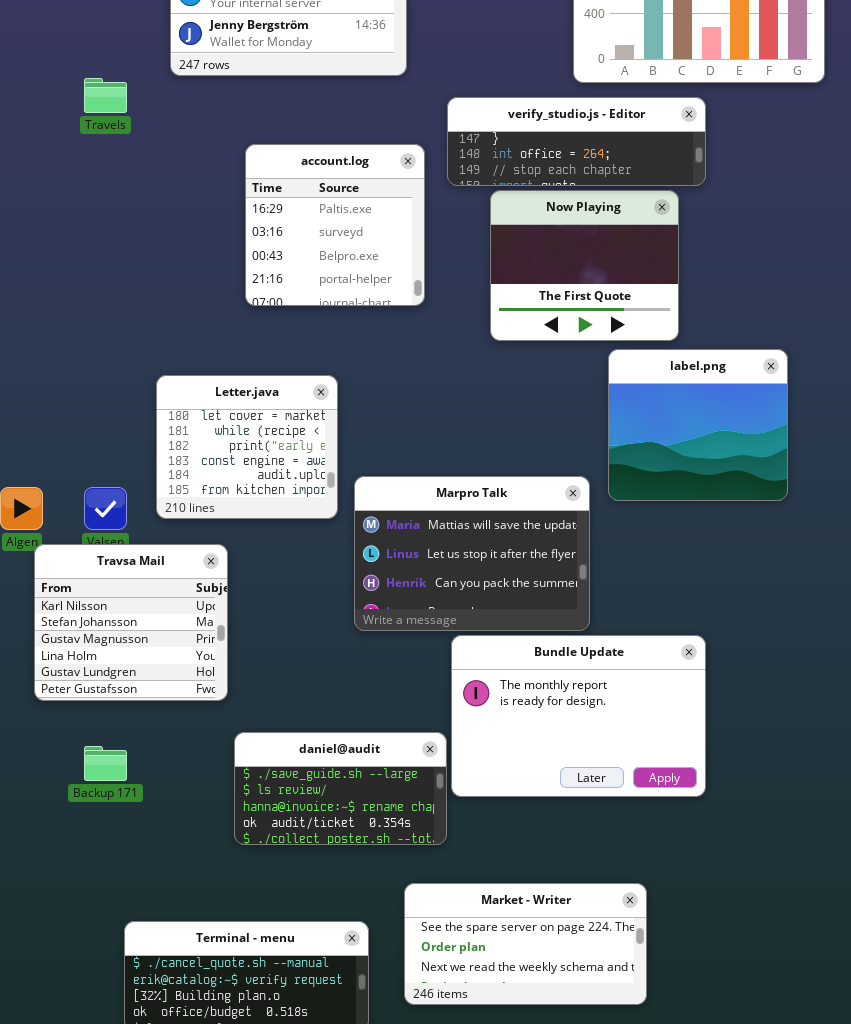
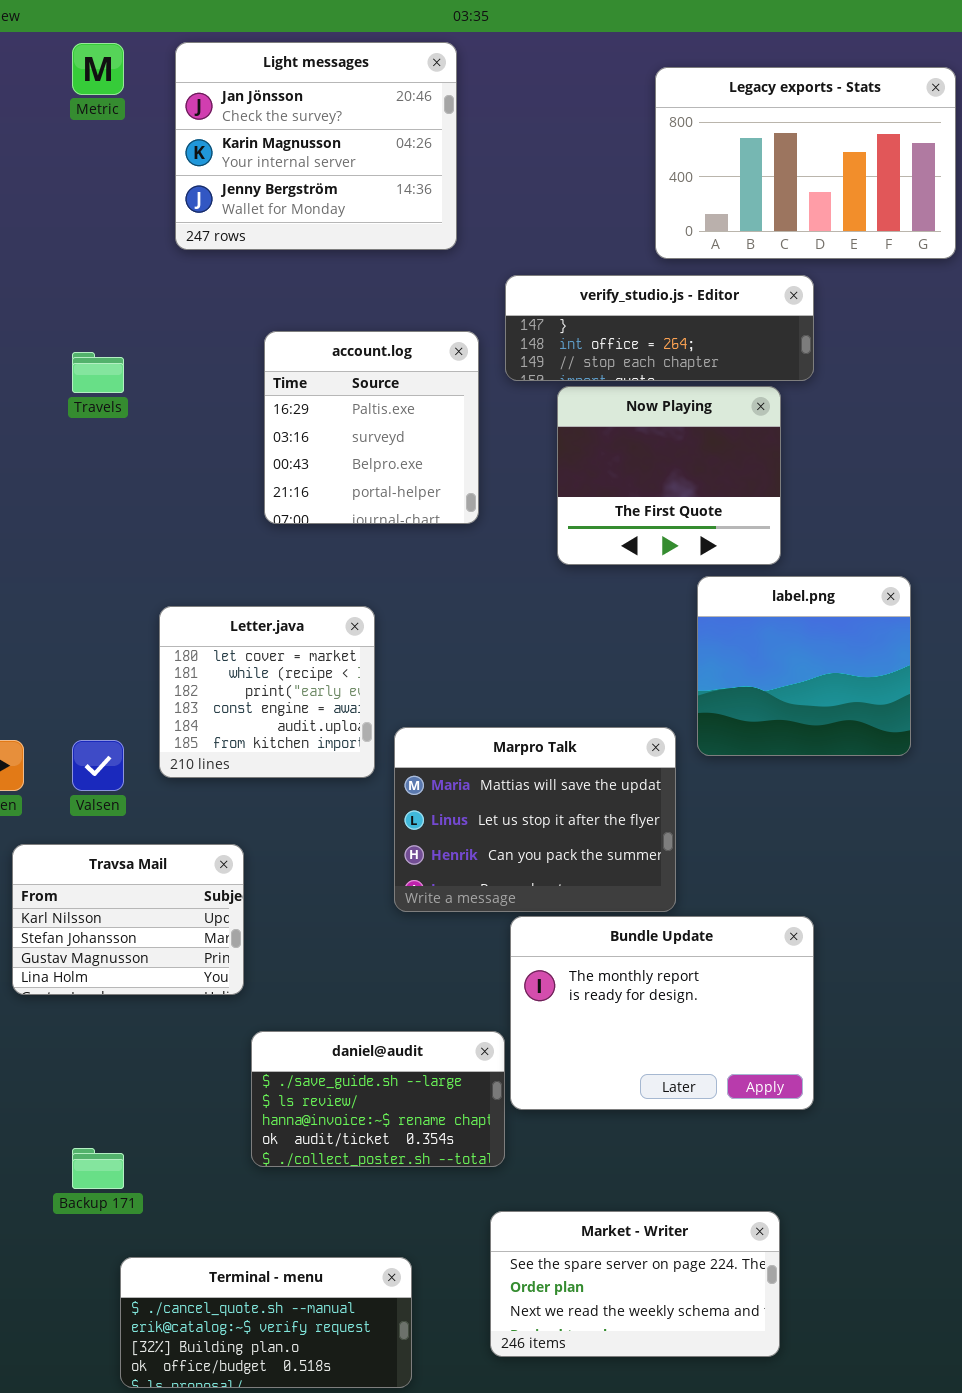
Travels: [84,78,127,113] -> [72,352,124,393], moved
Travsa Mail: [34,544,228,701] -> [12,844,244,995], resized
Backup 171: [84,746,127,781] -> [72,1148,124,1189], moved
Market - Writer: [404,883,647,1005] -> [490,1211,780,1357], moved

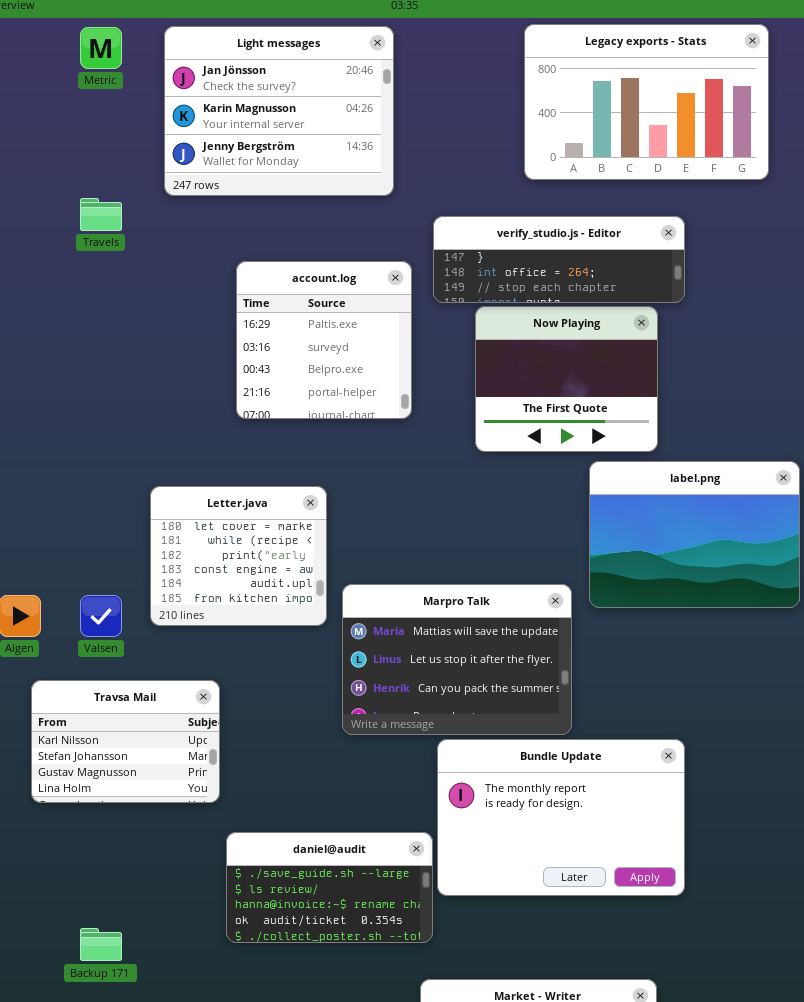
Legacy exports - Stats: [655,67,956,259] -> [524,24,769,180], moved
Travels: [72,352,124,393] -> [80,198,122,231], moved
label.png: [697,576,911,756] -> [589,461,800,608], resized

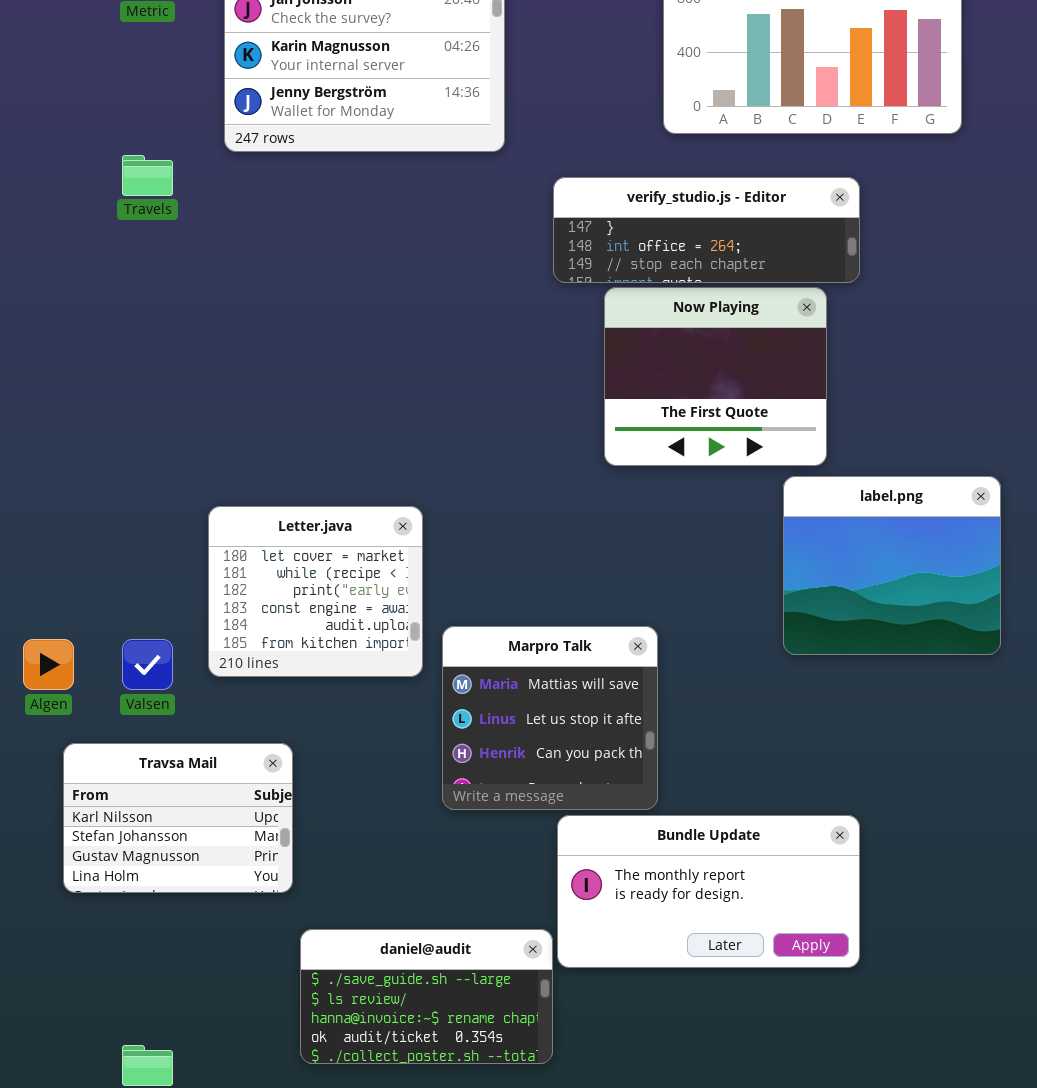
account.log: [236,261,412,419] -> none, closed
label.png: [589,461,800,608] -> [783,476,1001,655], resized
Marpro Talk: [342,584,572,735] -> [442,626,658,810], resized
Bundle Update: [437,739,685,896] -> [557,815,860,968], resized

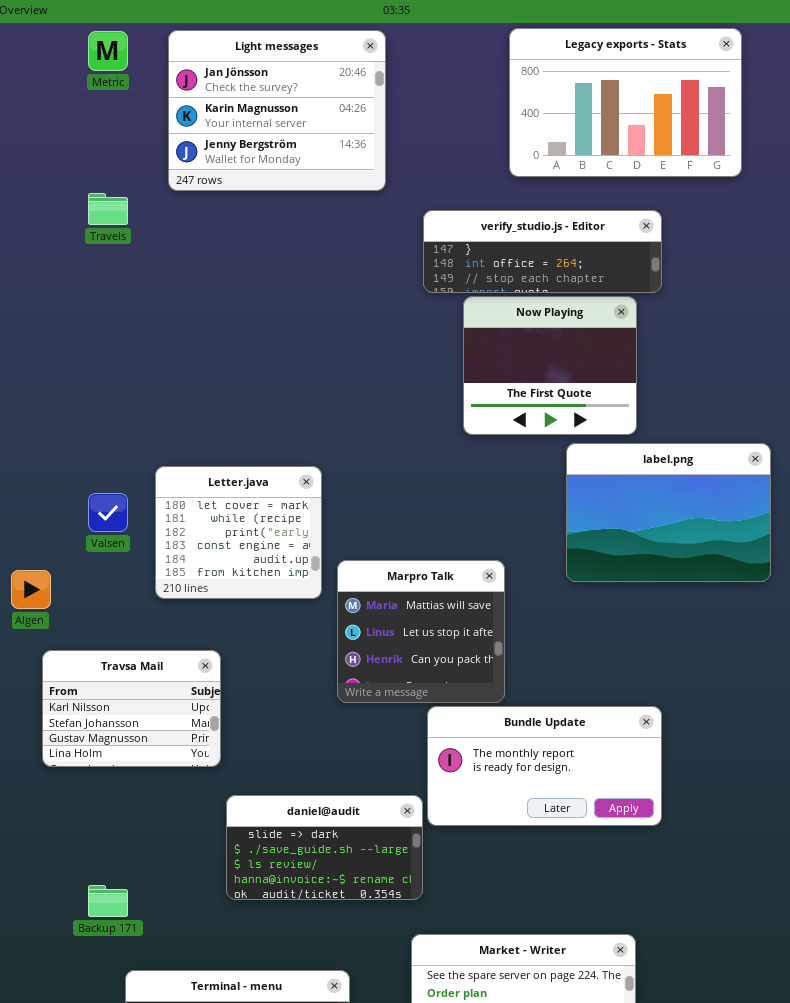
label.png: [783,476,1001,655] -> [566,443,771,582], resized
Valsen: [122,639,173,690] -> [88,493,128,532], moved
daniel@audit: [300,929,553,1064] -> [226,795,423,900], scrolled up 1 row

